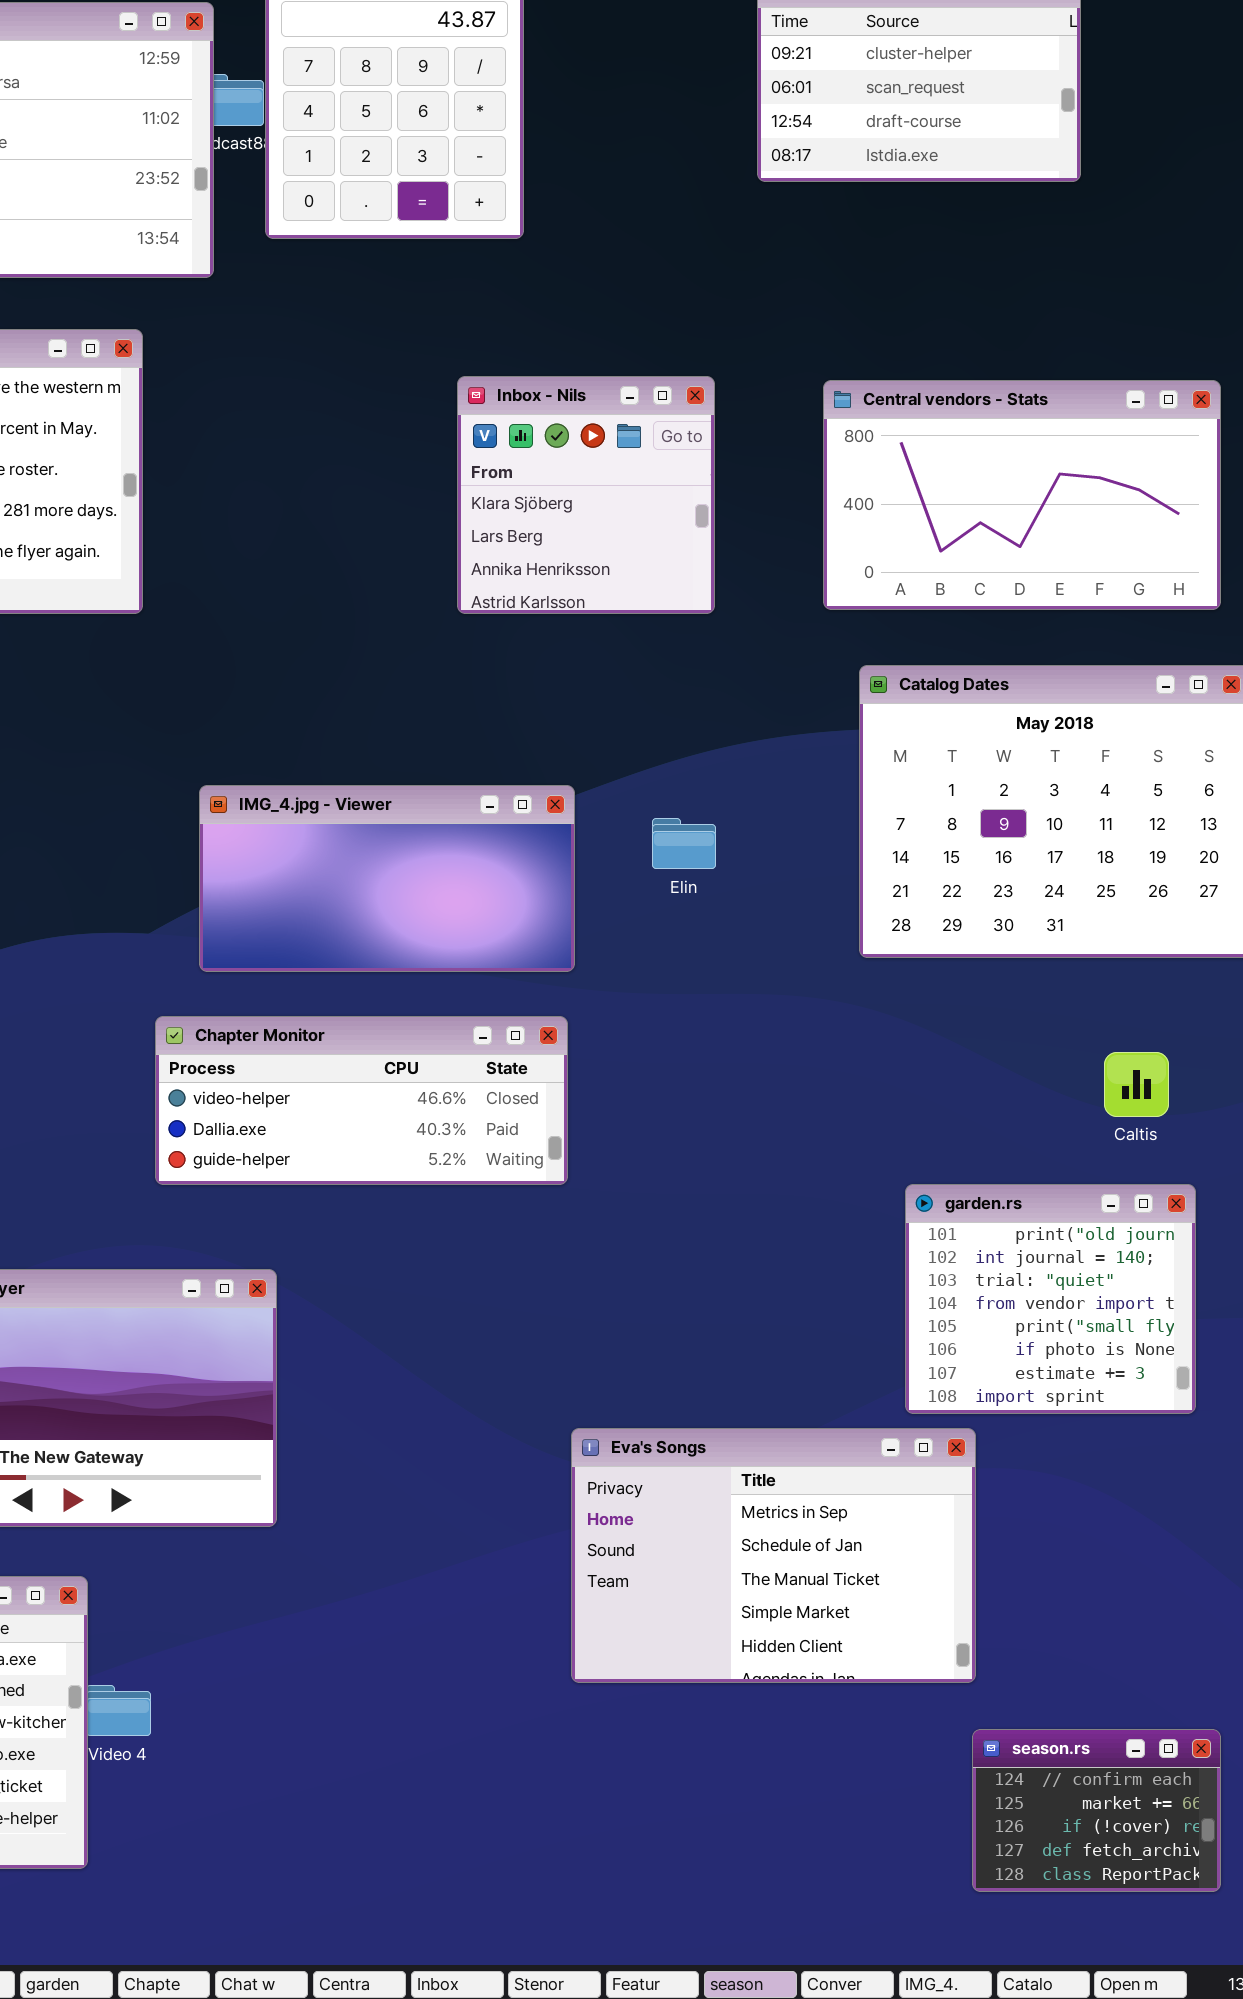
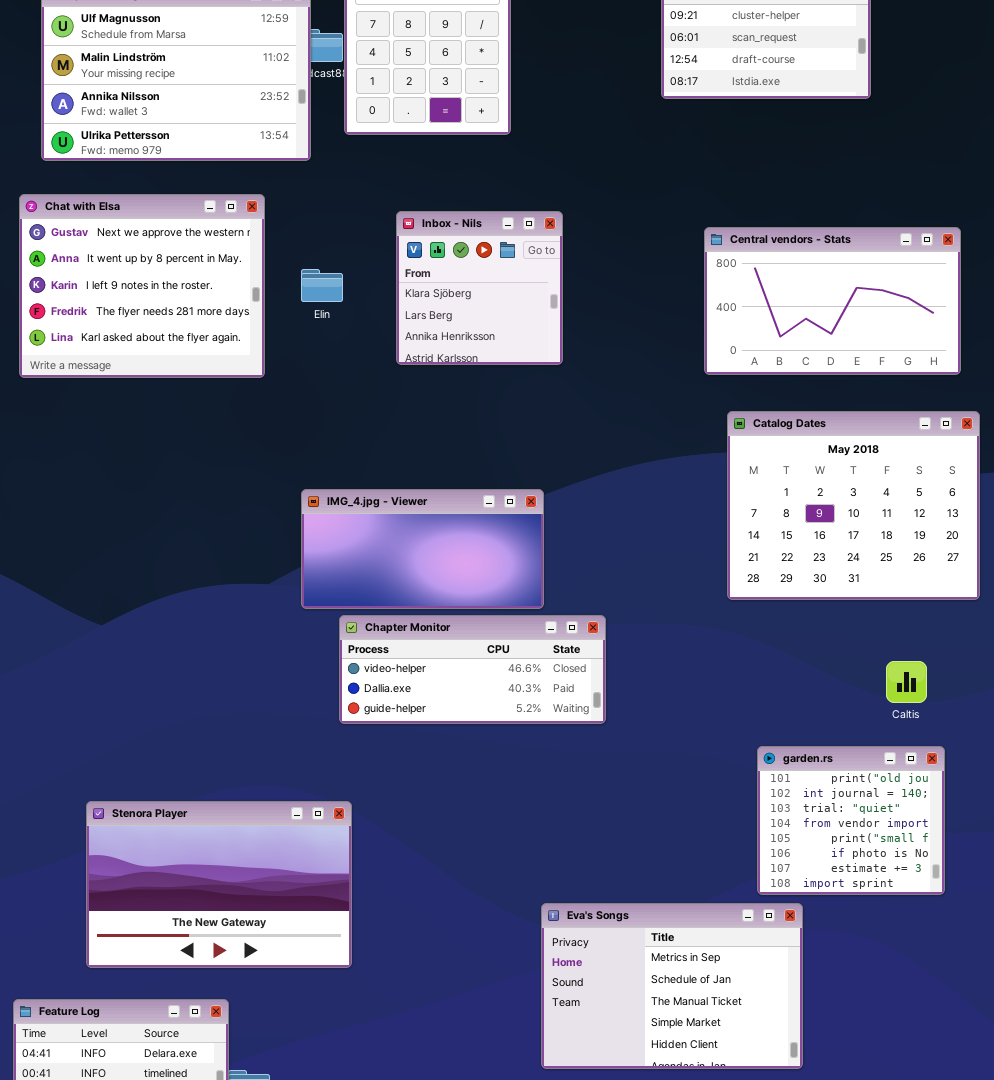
Inbox - Nils: [457,376,715,614] -> [396,211,563,365], moved
Elin: [652,818,716,869] -> [301,269,343,302], moved
Chapter Monitor: [155,1016,568,1185] -> [339,615,606,724], moved

